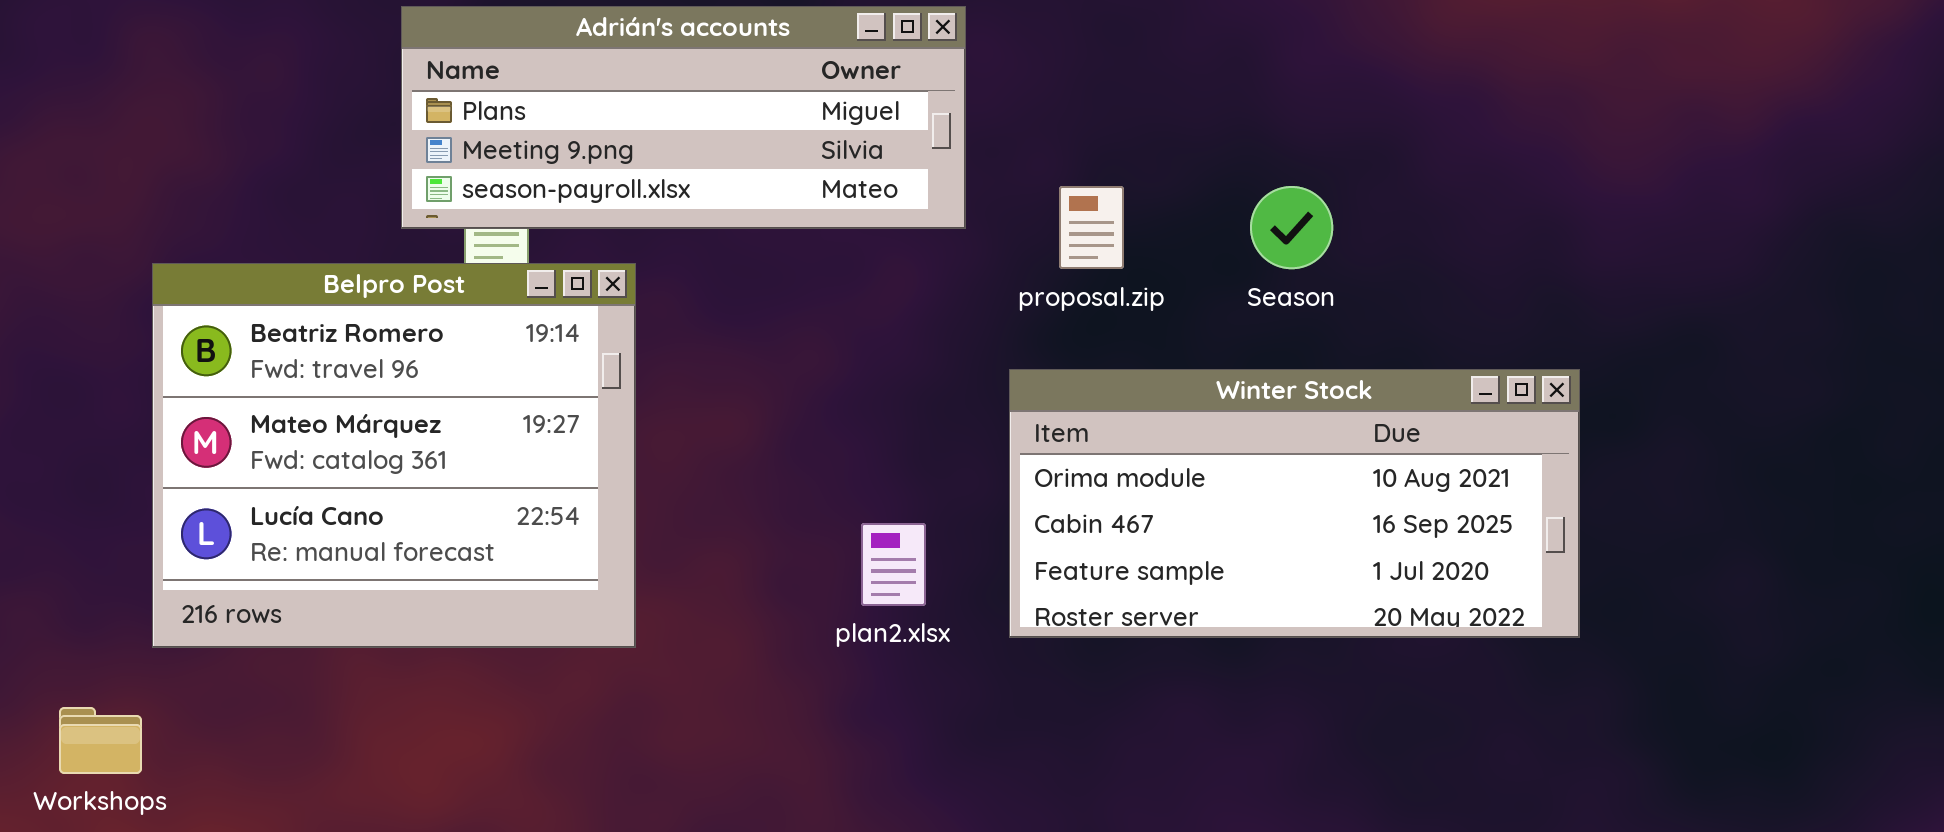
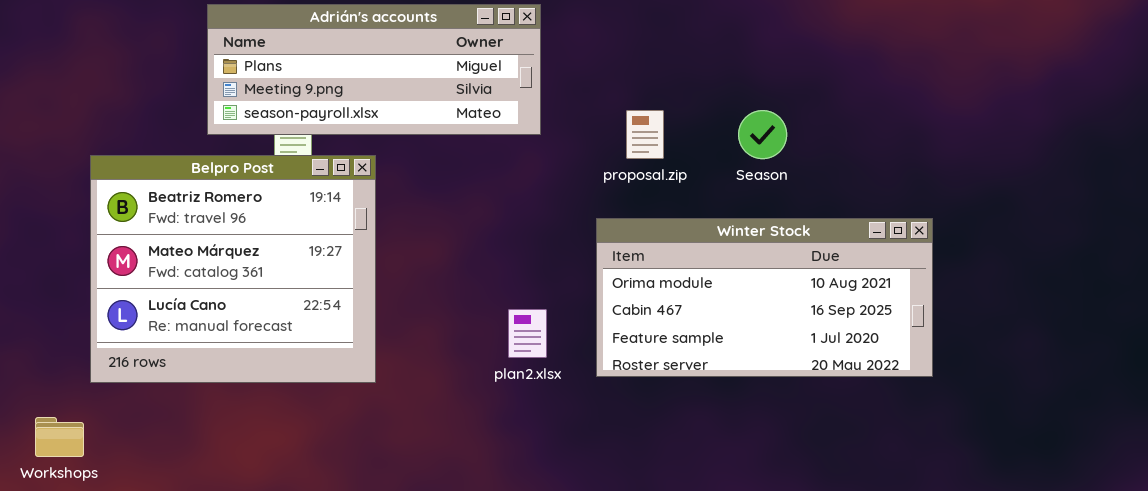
Adrián's accounts: [401,6,966,229] -> [207,4,541,135], moved

